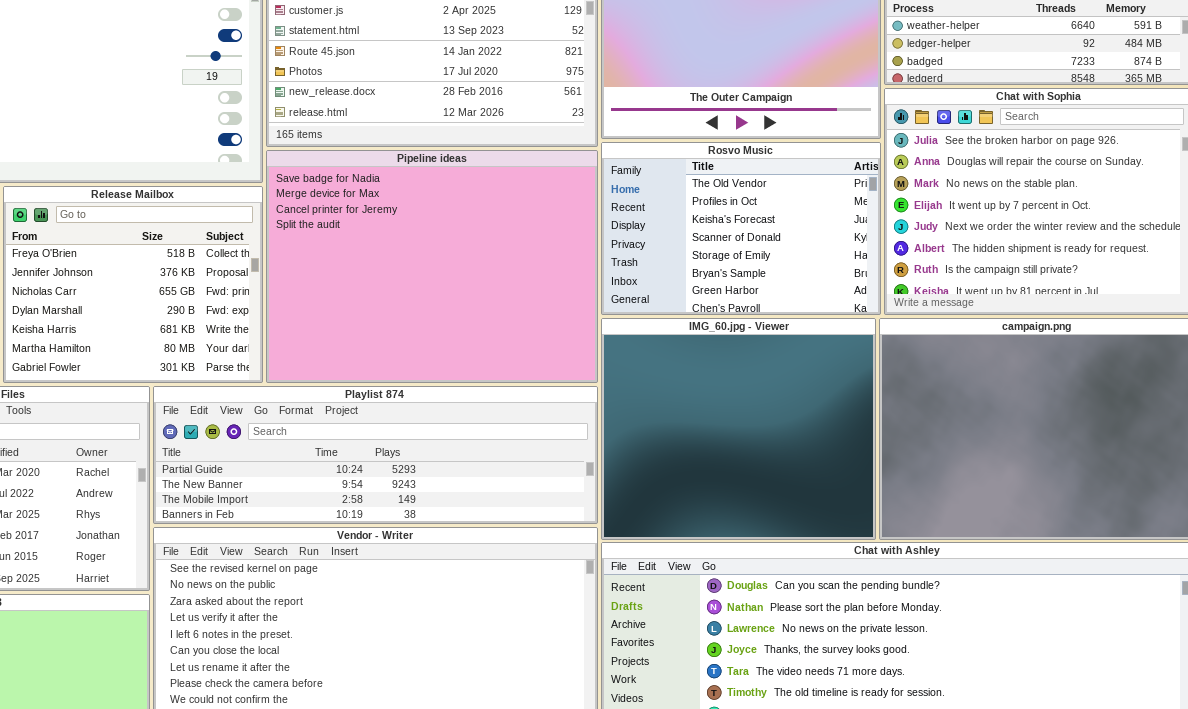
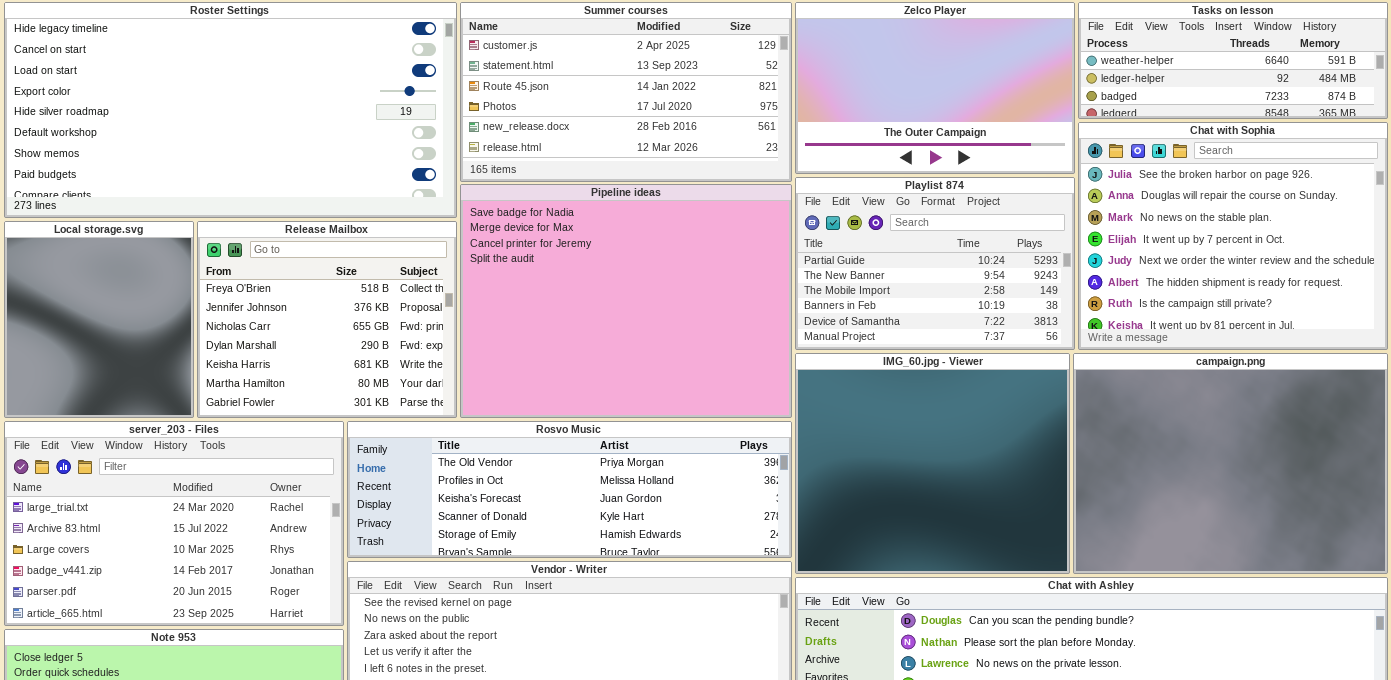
Rosvo Music: [601,142,881,315] -> [347,421,792,558], moved, resized
Playlist 874: [153,386,598,524] -> [795,177,1075,350], moved, resized

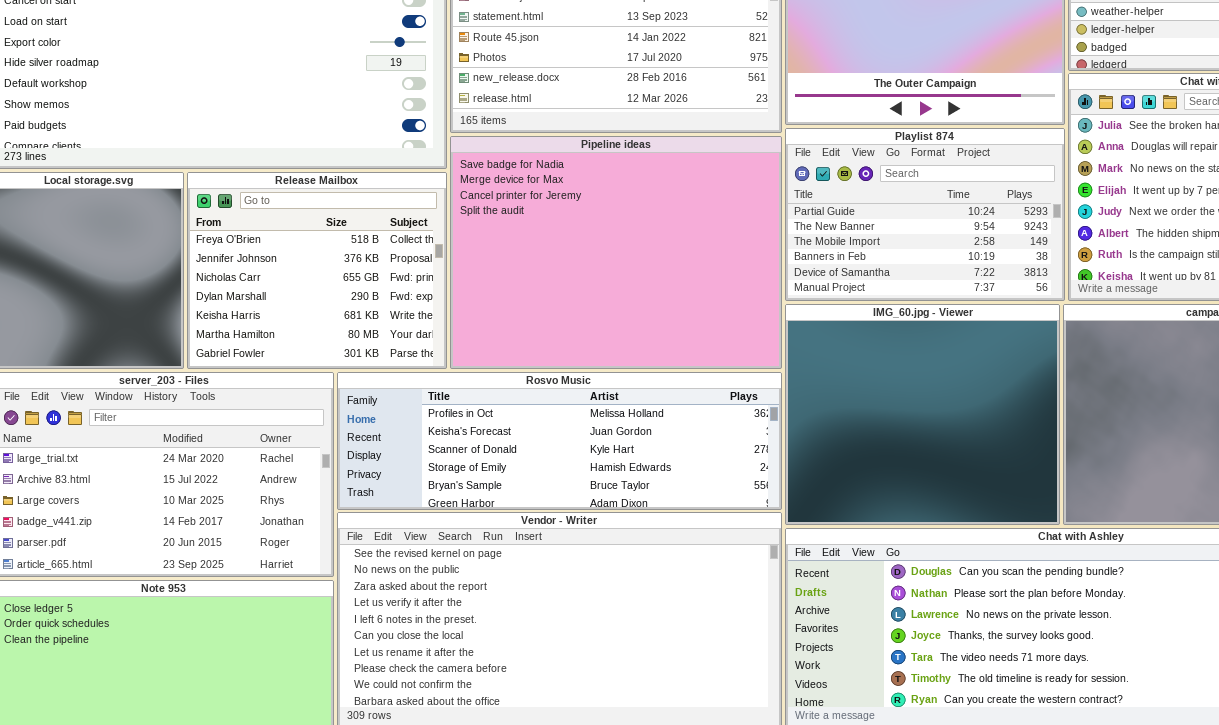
Rosvo Music: [347,421,792,558] -> [337,372,782,510], scrolled down 1 row

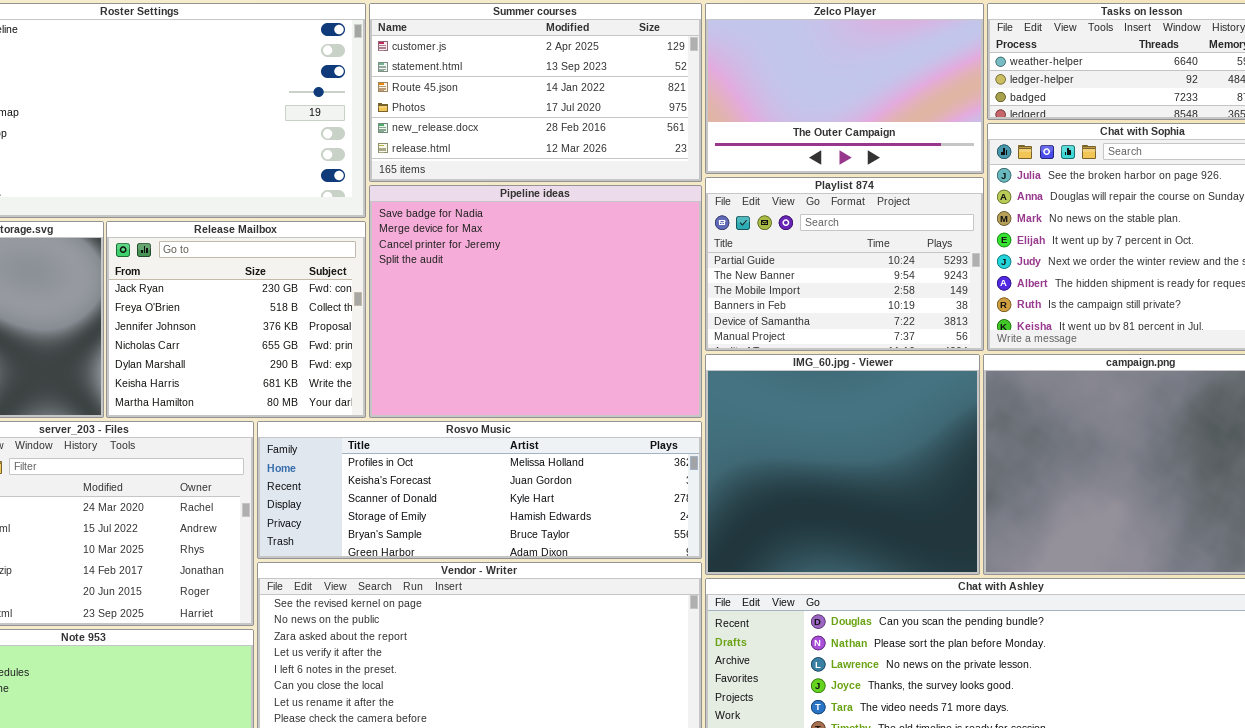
Release Mailbox: [187,172,447,369] -> [106,221,366,418], scrolled up 1 row

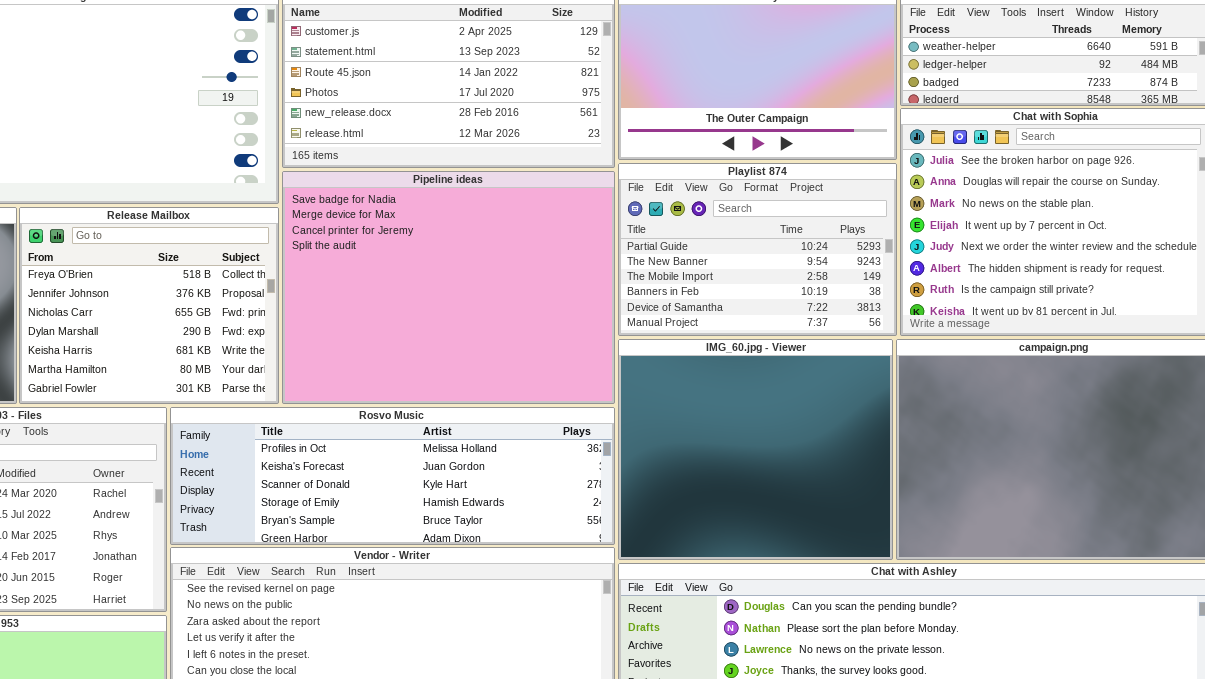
Release Mailbox: [106,221,366,418] -> [19,207,279,404], scrolled down 1 row

